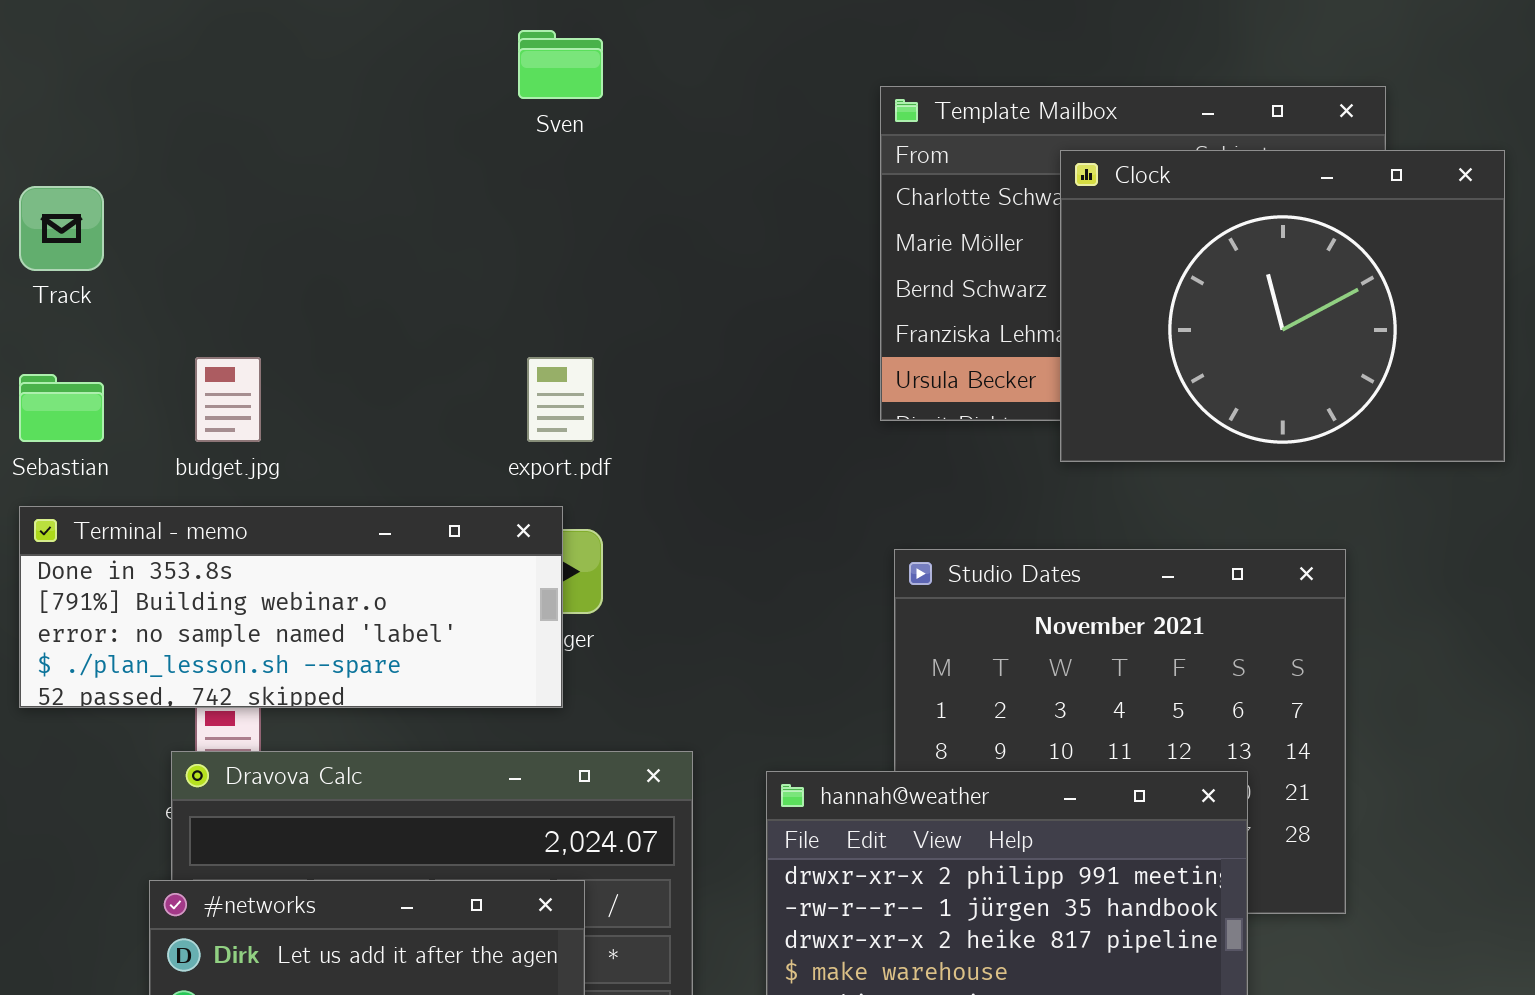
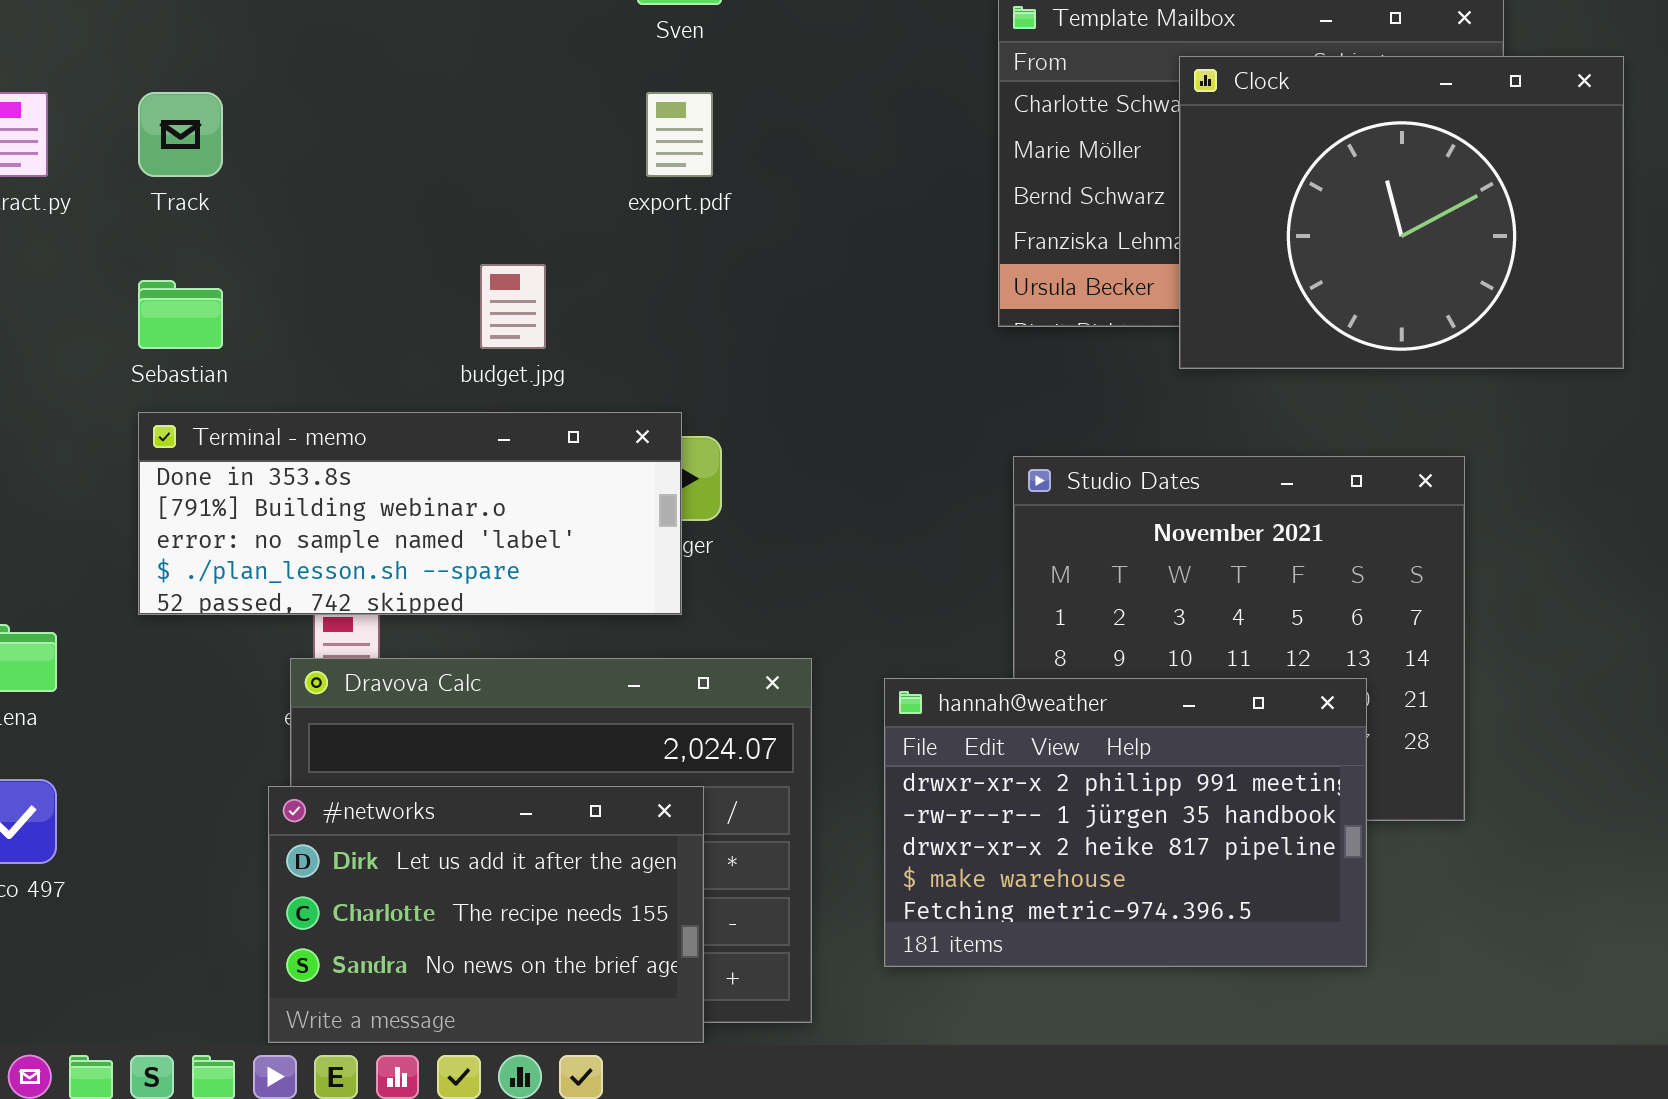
budget.jpg: [195,357,261,442] -> [480,264,546,349], moved
export.pdf: [527,357,594,442] -> [646,92,713,177], moved

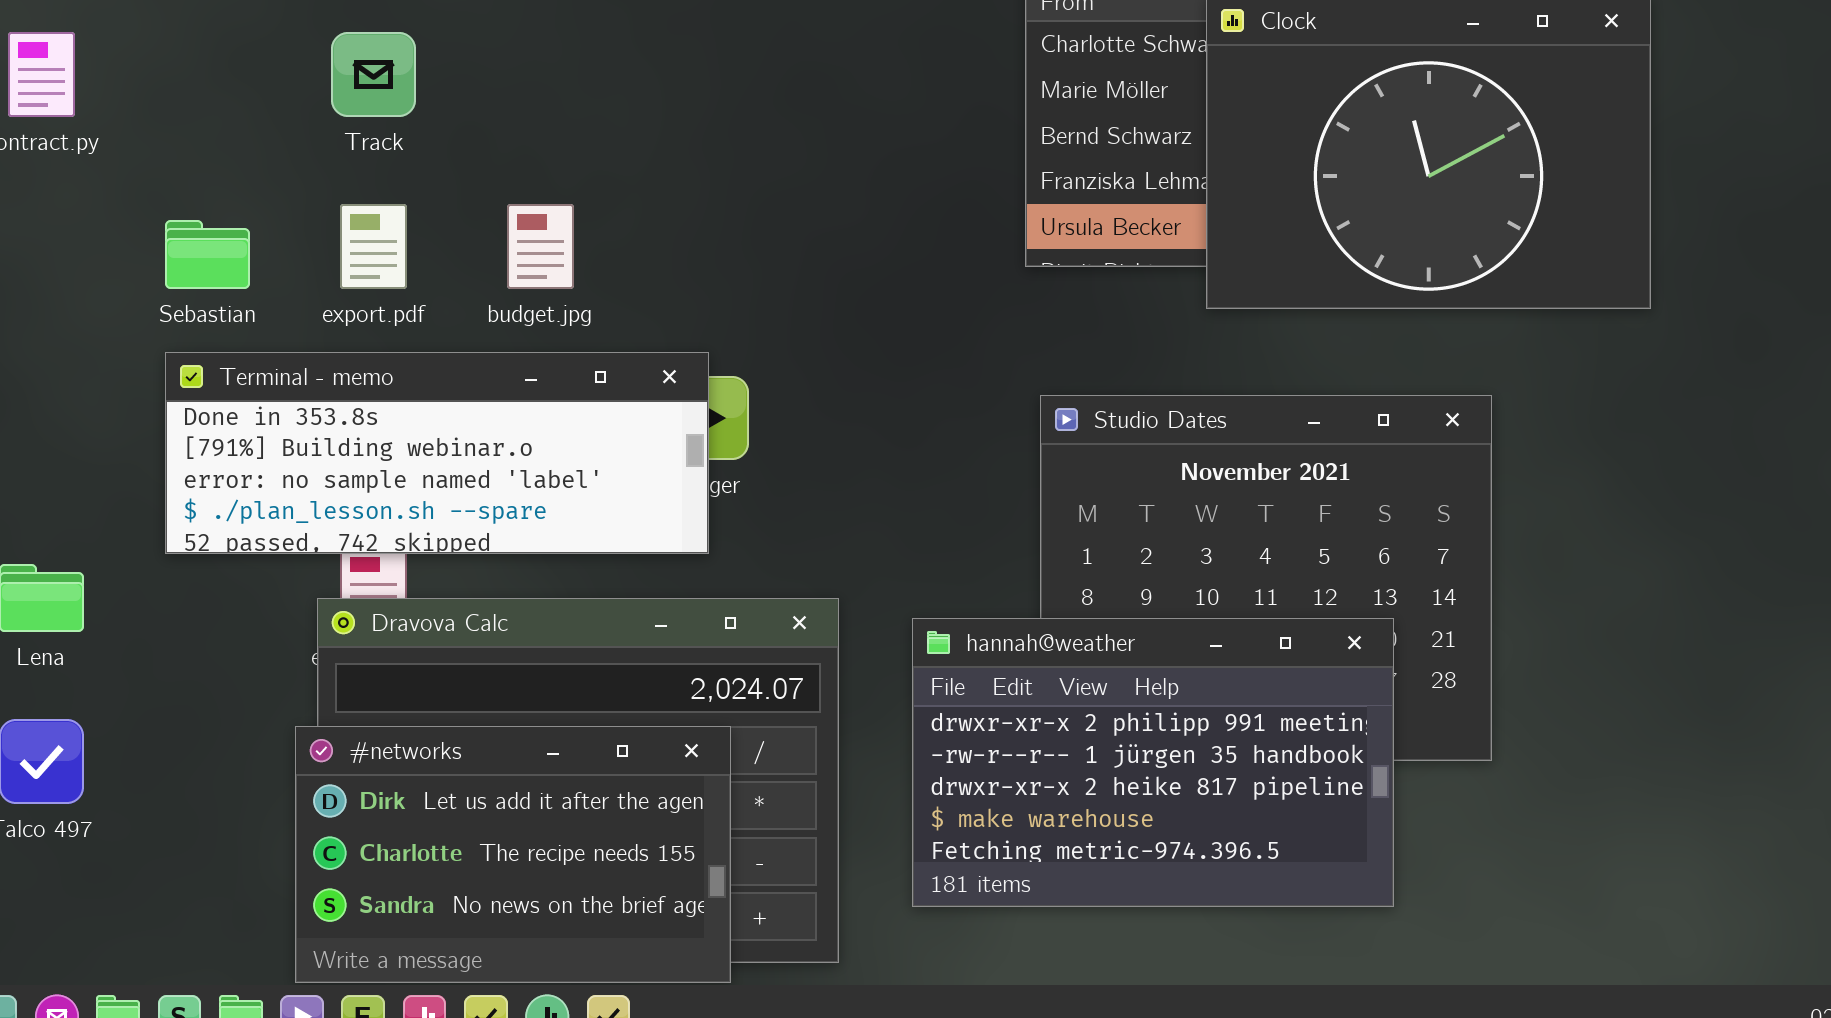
Track: [138,92,223,177] -> [331,32,416,117], moved
export.pdf: [646,92,713,177] -> [340,204,407,289], moved

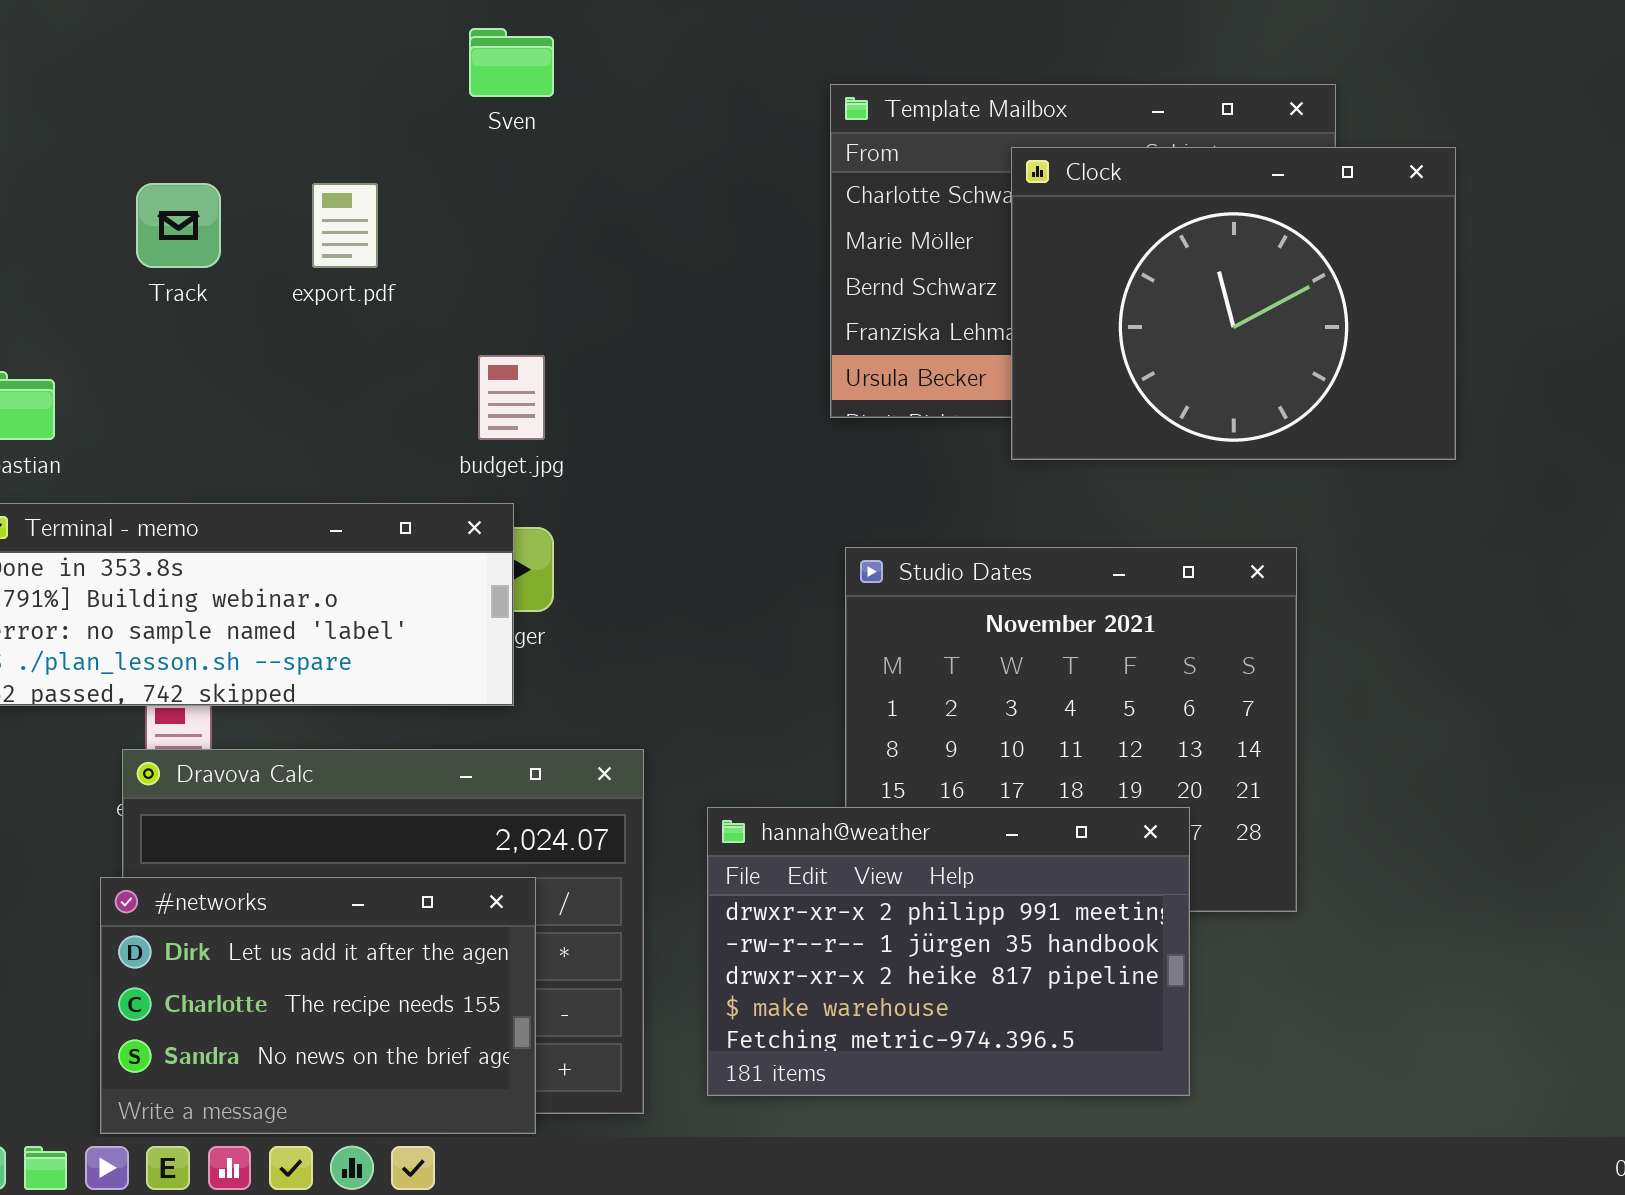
export.pdf: [340,204,407,289] -> [312,183,378,268], moved
budget.jpg: [507,204,574,289] -> [478,355,545,440], moved
hannah@weather: [912,618,1394,907] -> [707,807,1190,1096], moved

